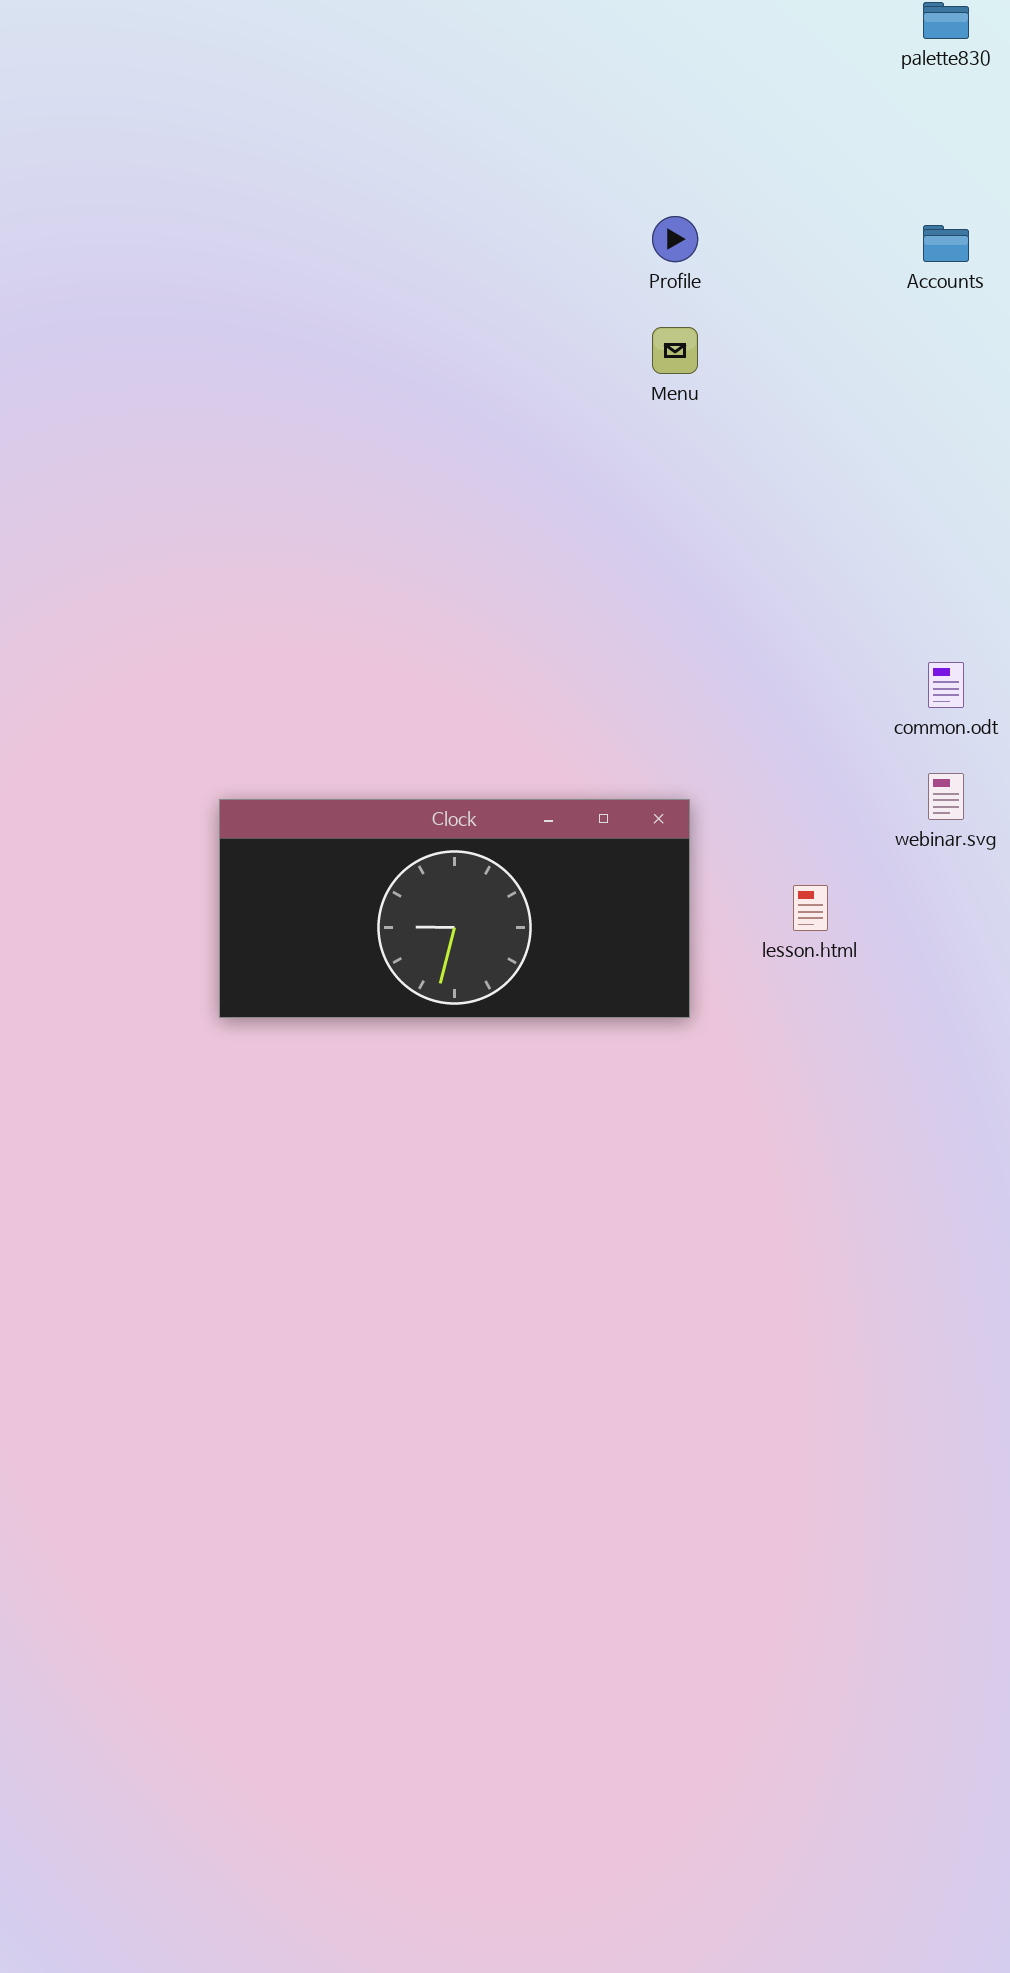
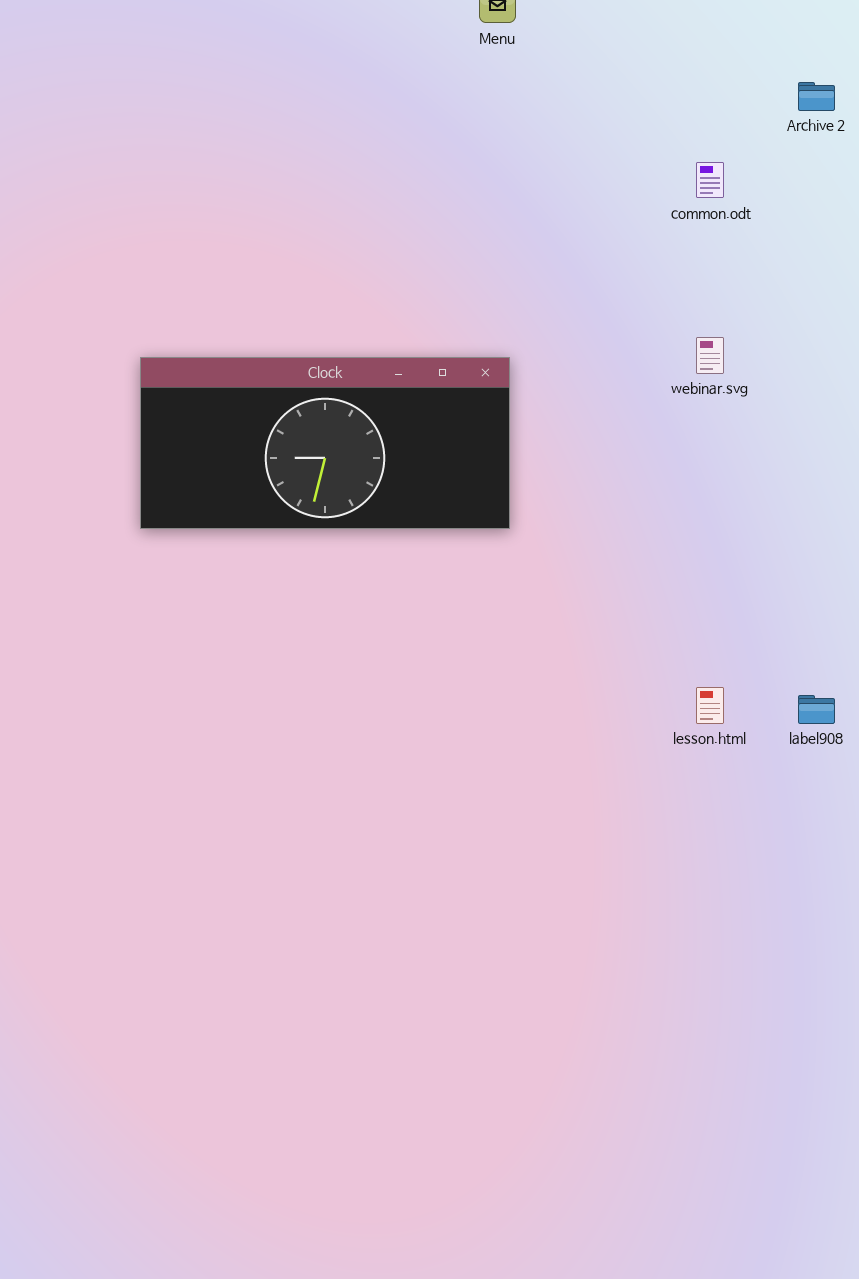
common.odt: [928,662,964,708] -> [696,162,724,198], moved
lesson.html: [793,885,828,931] -> [696,687,724,724], moved

